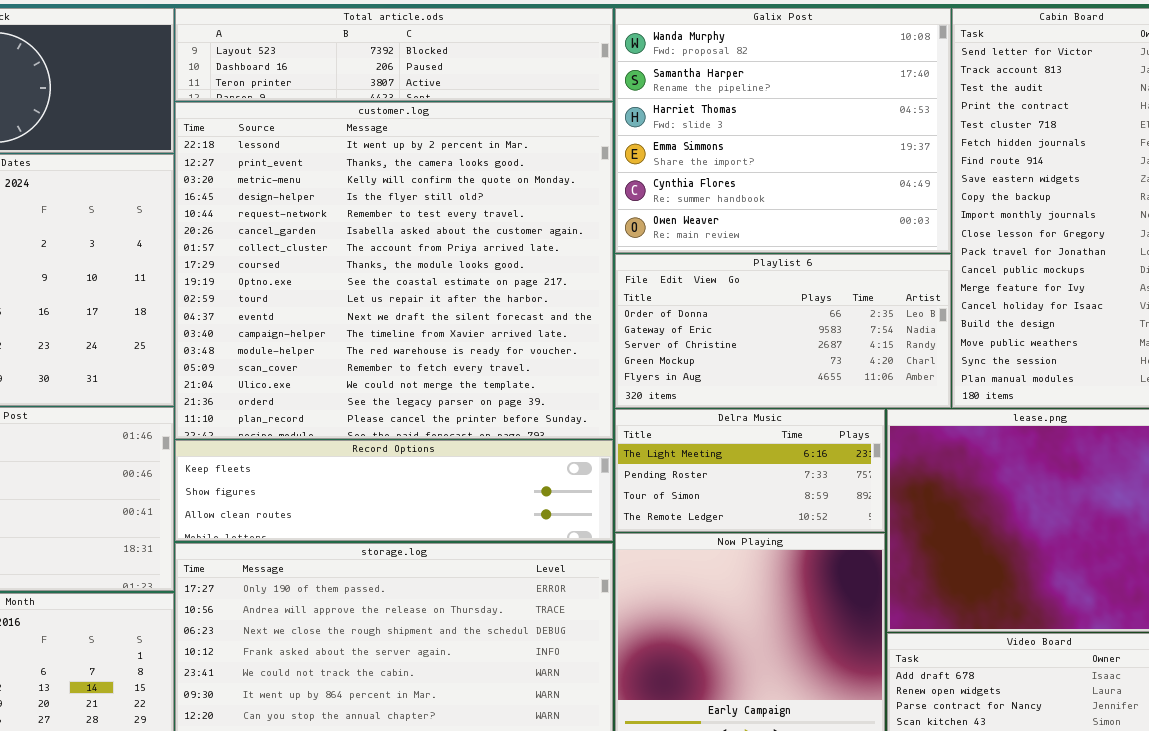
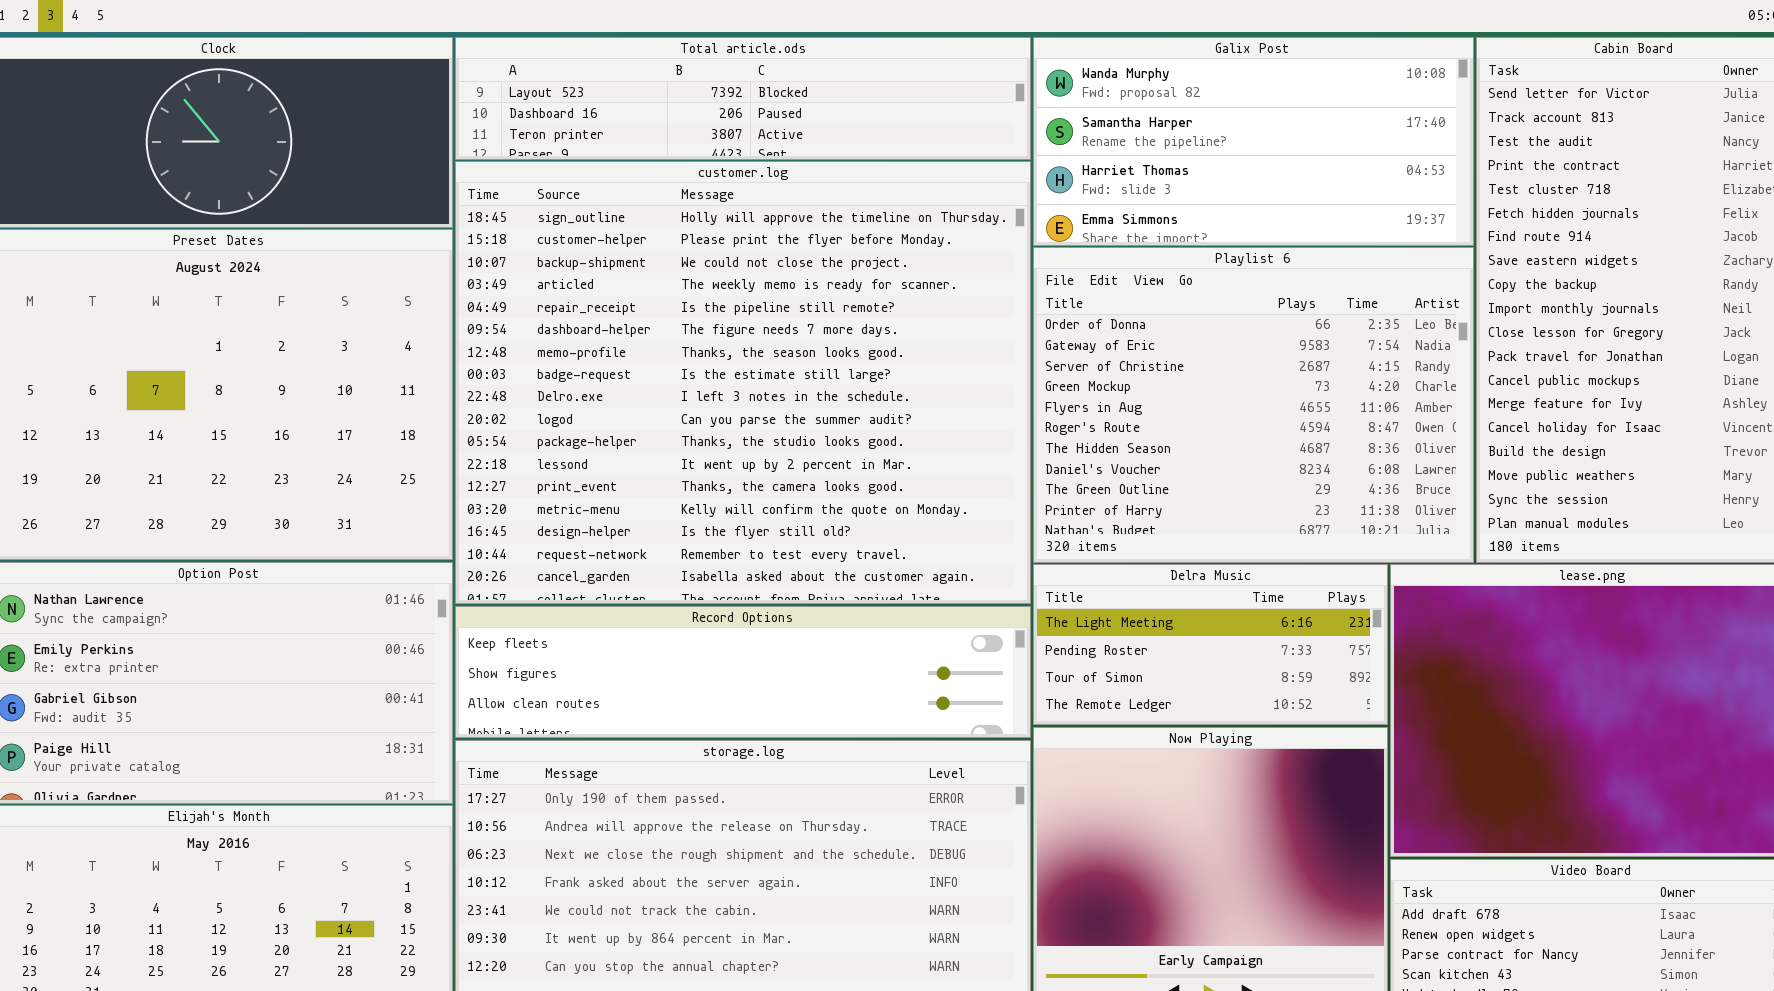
Galix Post: [615,8,951,253] -> [1033,37,1474,246], resized
customer.log: [175,102,613,439] -> [455,161,1031,604], scrolled up 11 rows
Playlist 6: [615,254,951,408] -> [1033,247,1474,563], resized

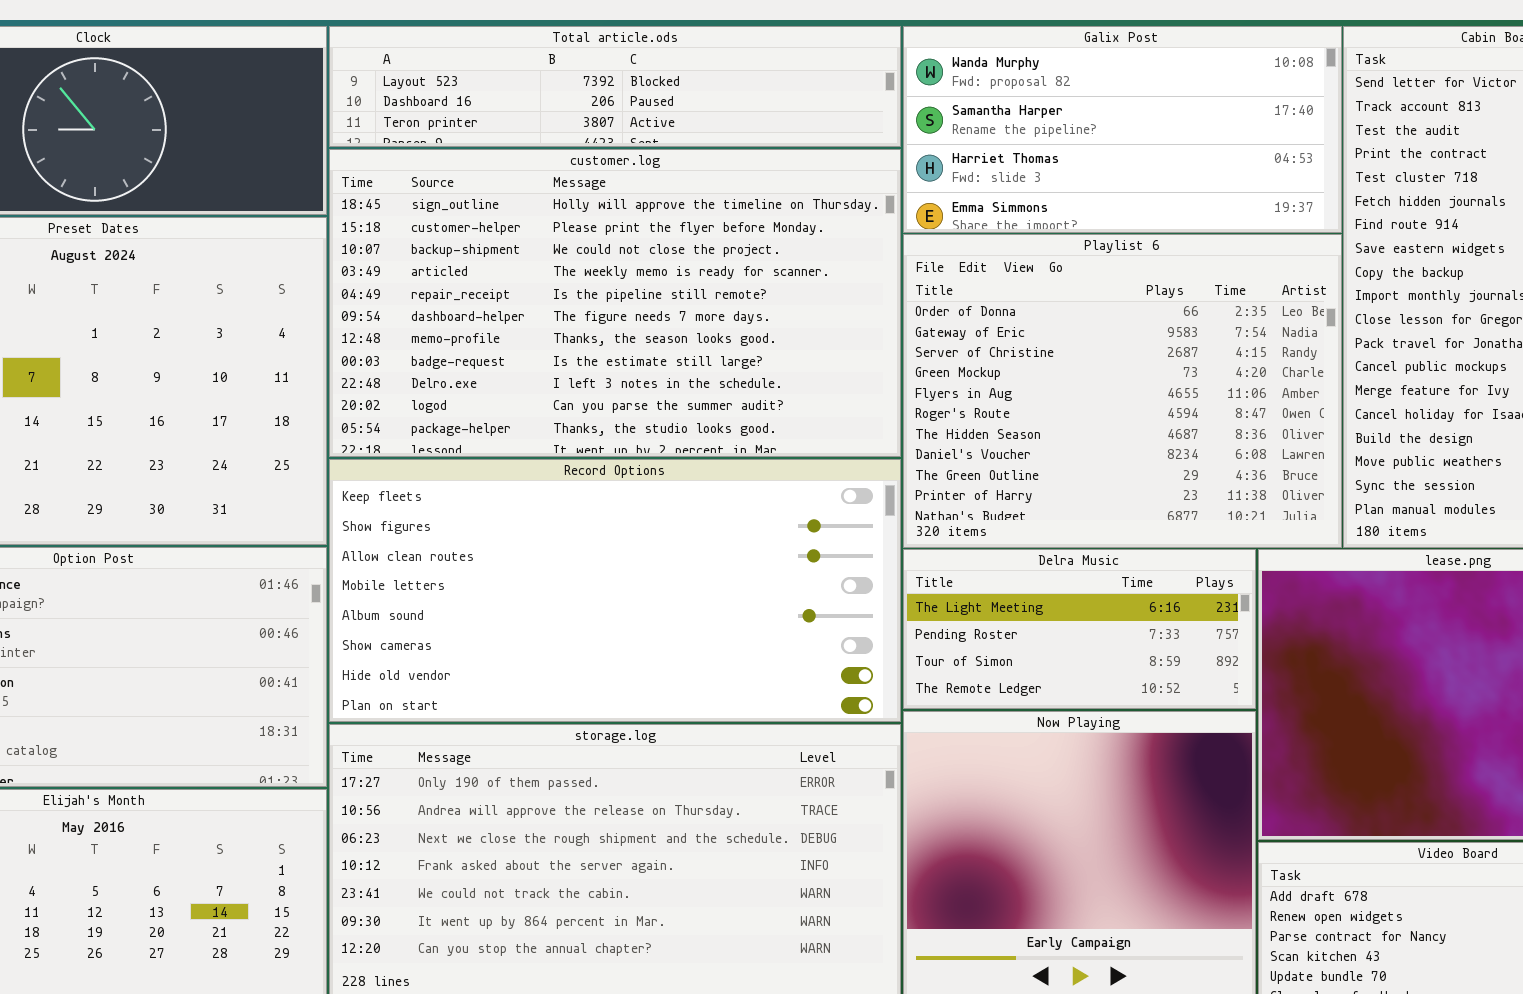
customer.log: [455,161,1031,604] -> [329,149,901,457], resized
Record Options: [455,606,1031,738] -> [329,459,901,722], resized

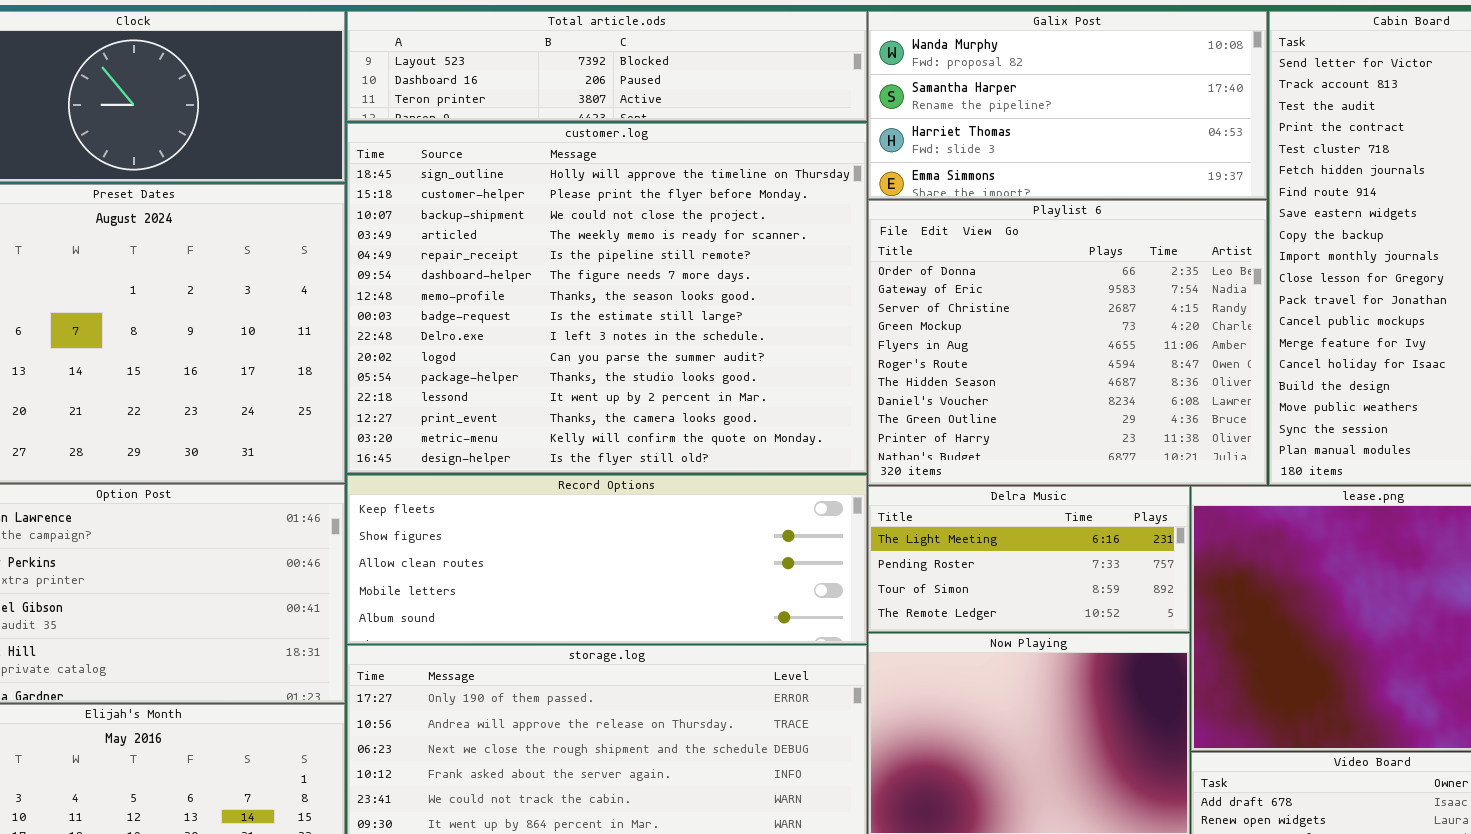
customer.log: [329,149,901,457] -> [347,123,867,473], resized
Record Options: [329,459,901,722] -> [347,475,867,644], resized

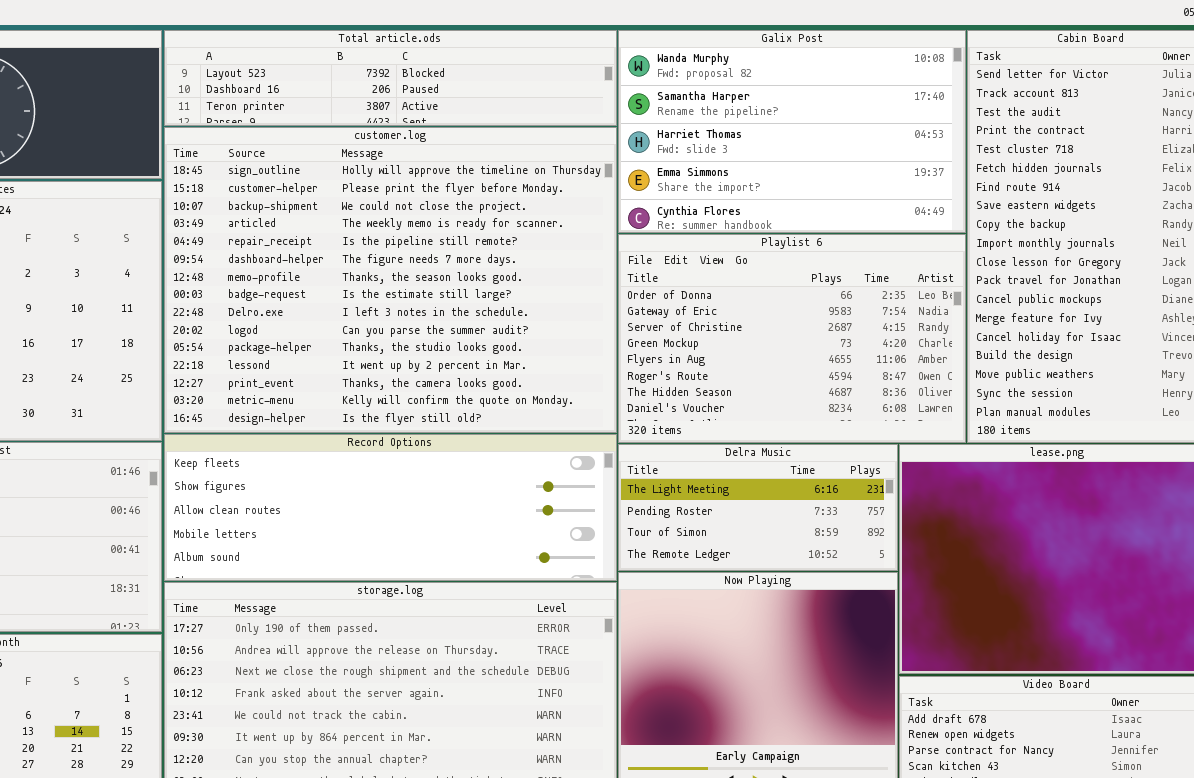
Galix Post: [868,11,1267,199] -> [618,30,966,233], resized
Playlist 6: [868,200,1267,485] -> [618,234,966,443], resized

